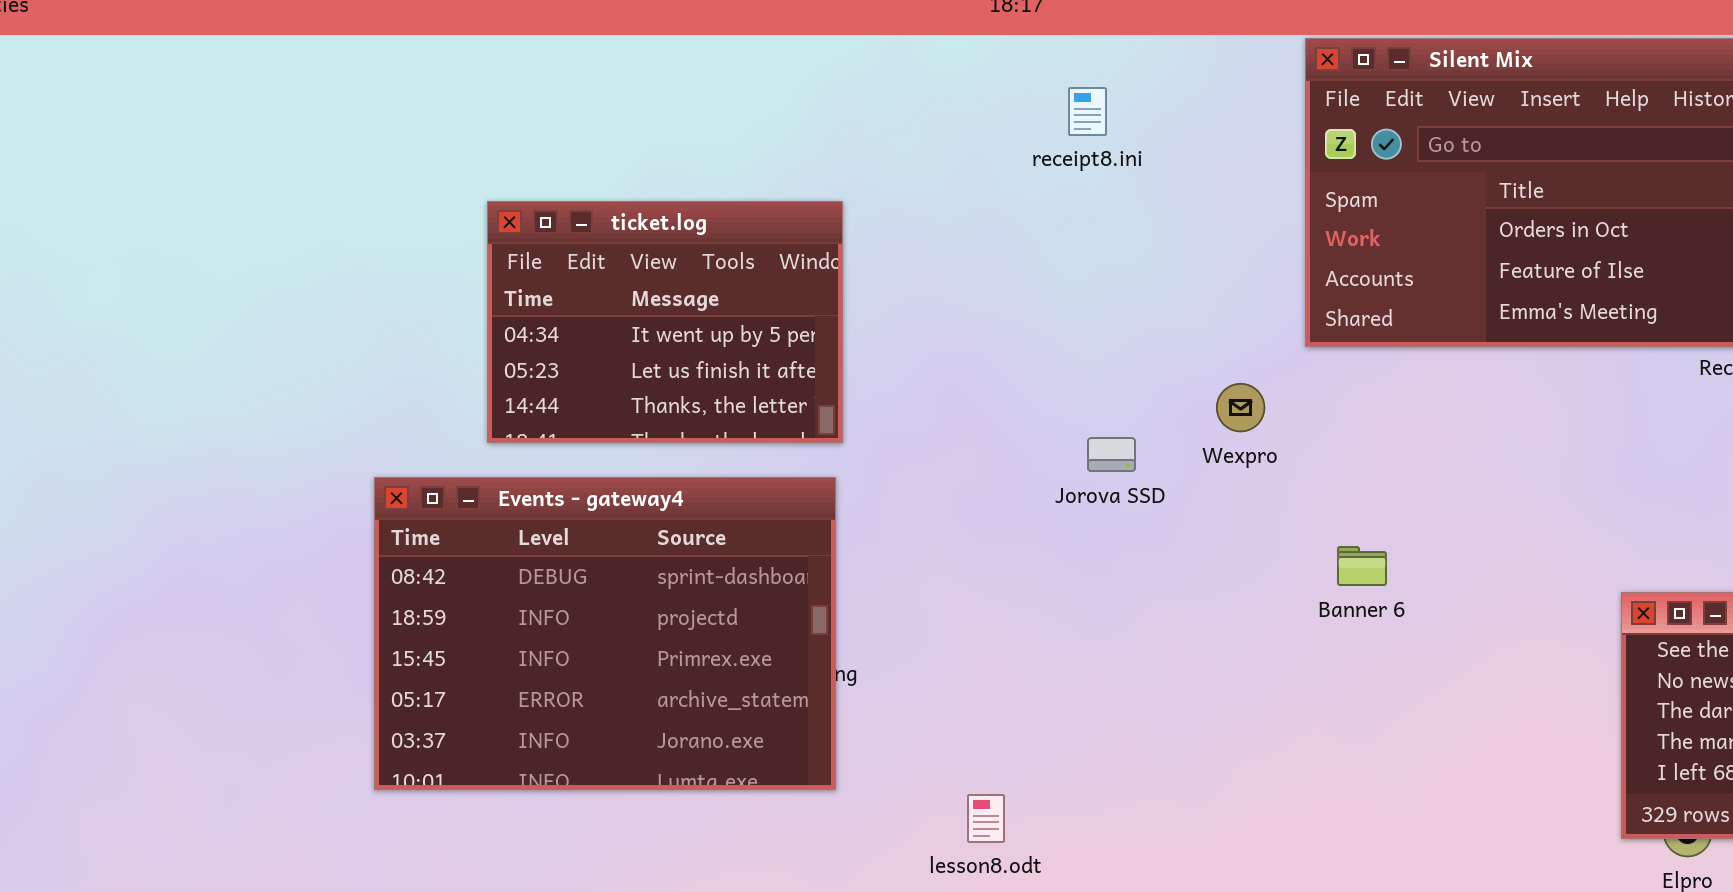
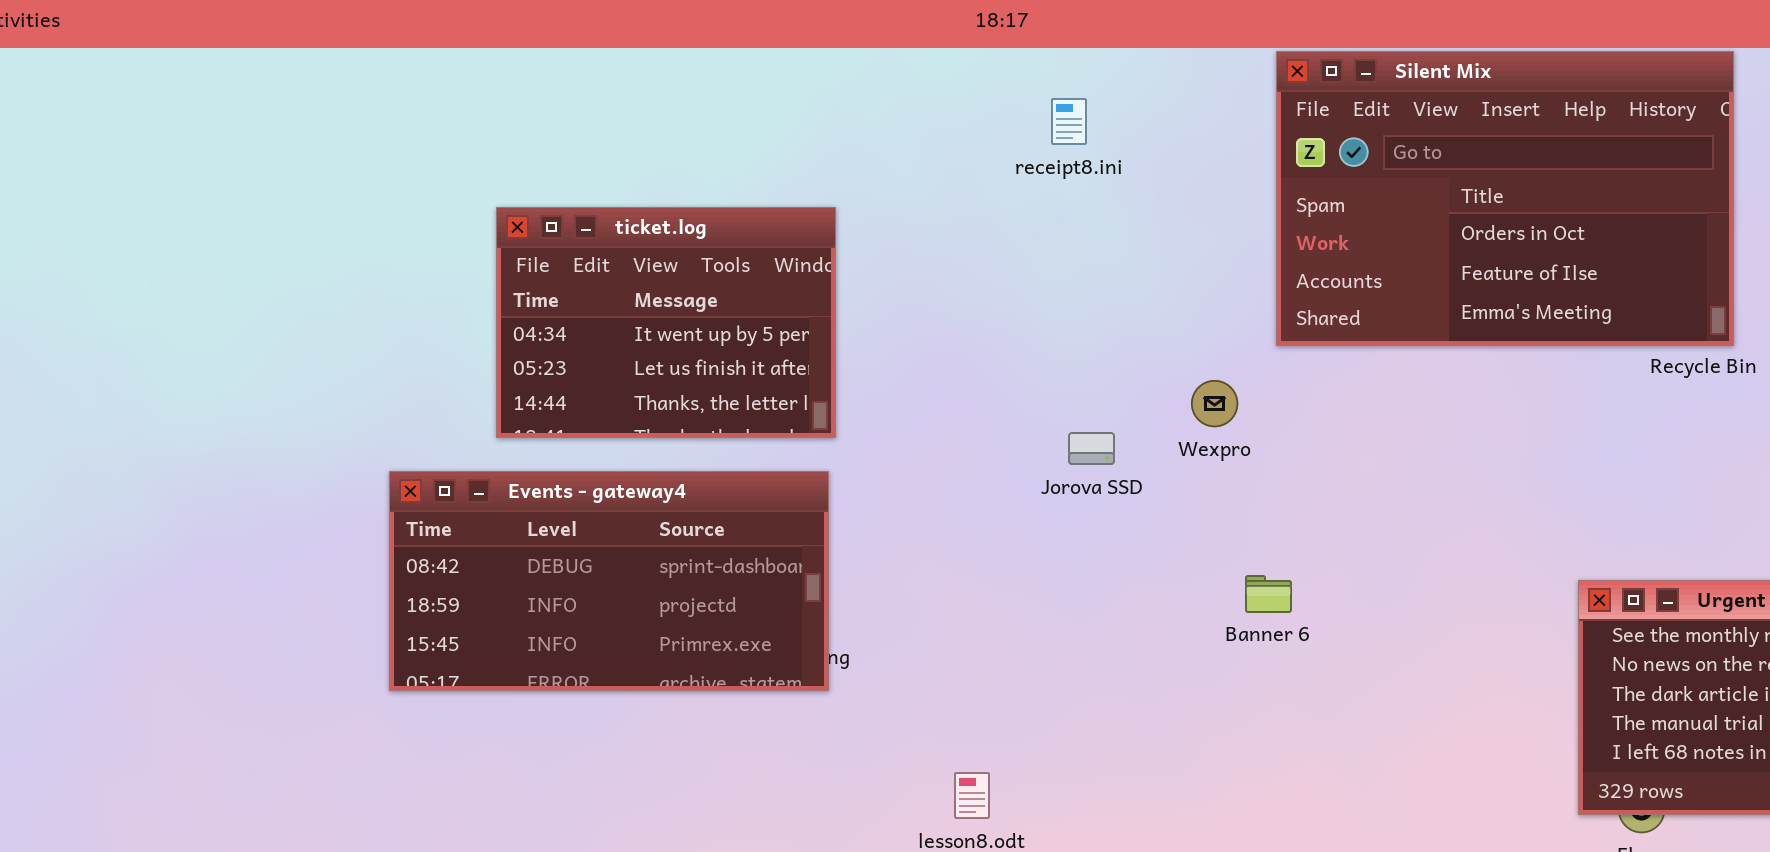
Events - gateway4: [374,477,836,790] -> [389,471,829,691], resized
Banner 6: [1337,546,1387,586] -> [1245,575,1292,613], moved

